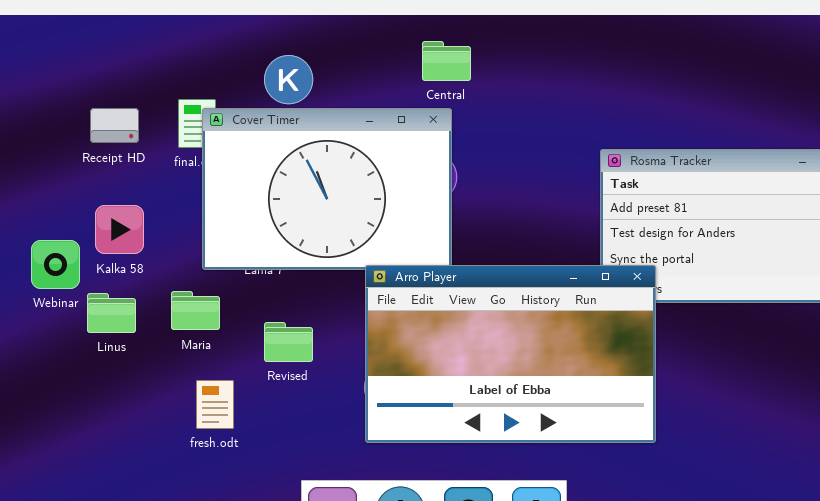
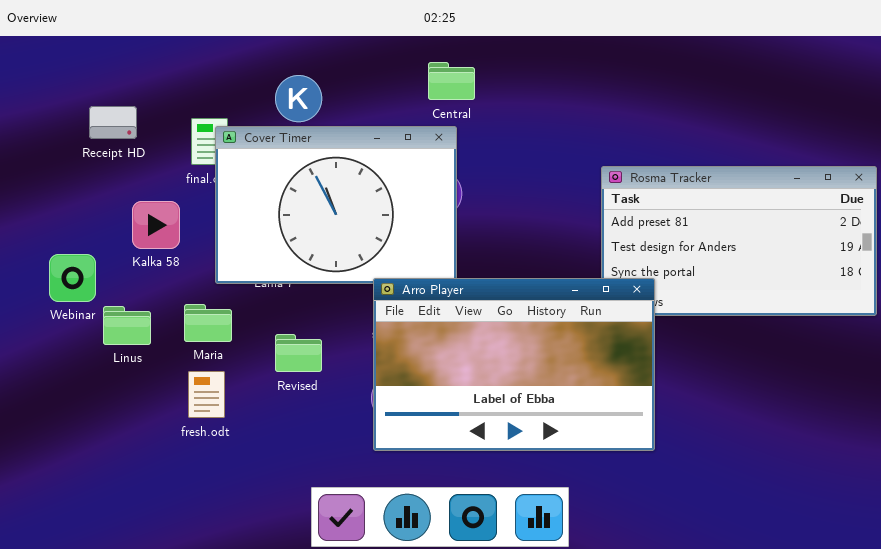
Receipt HD: [90,108,139,143] -> [89,106,137,139], moved
Kalka 58: [95,205,144,254] -> [132,201,180,249], moved
fresh.odt: [196,380,234,429] -> [188,371,225,418], moved

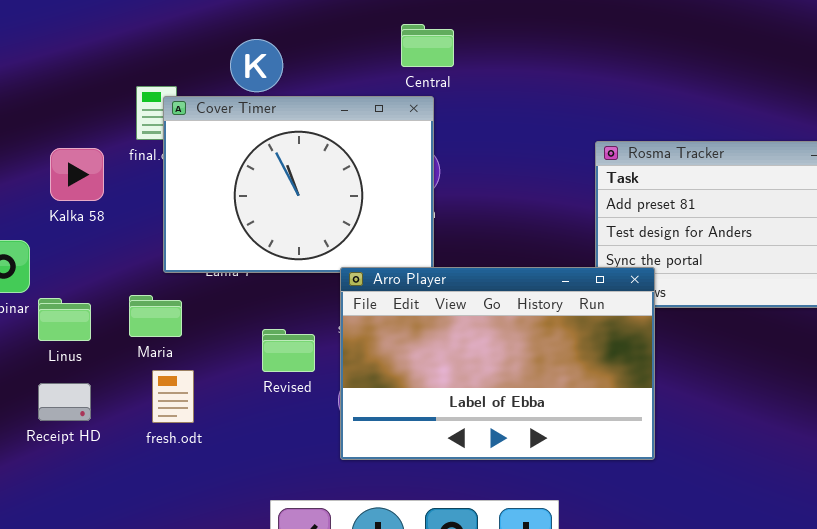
Receipt HD: [89,106,137,139] -> [38,383,91,421], moved
Kalka 58: [132,201,180,249] -> [50,148,104,201], moved
Revised: [275,334,322,372] -> [262,329,315,372], moved
fresh.odt: [188,371,225,418] -> [152,370,194,423], moved

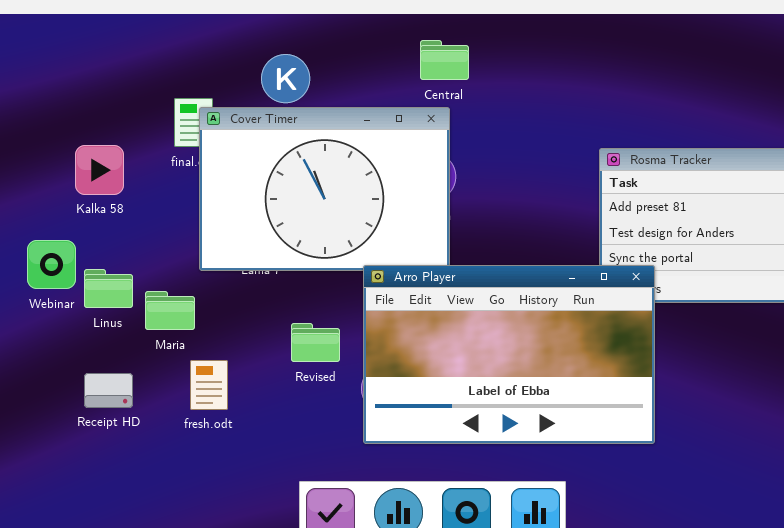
Kalka 58: [50,148,104,201] -> [75,145,124,195], moved
Maria: [129,295,182,337] -> [145,291,195,330], moved
Linus: [38,298,91,341] -> [84,269,133,308], moved

